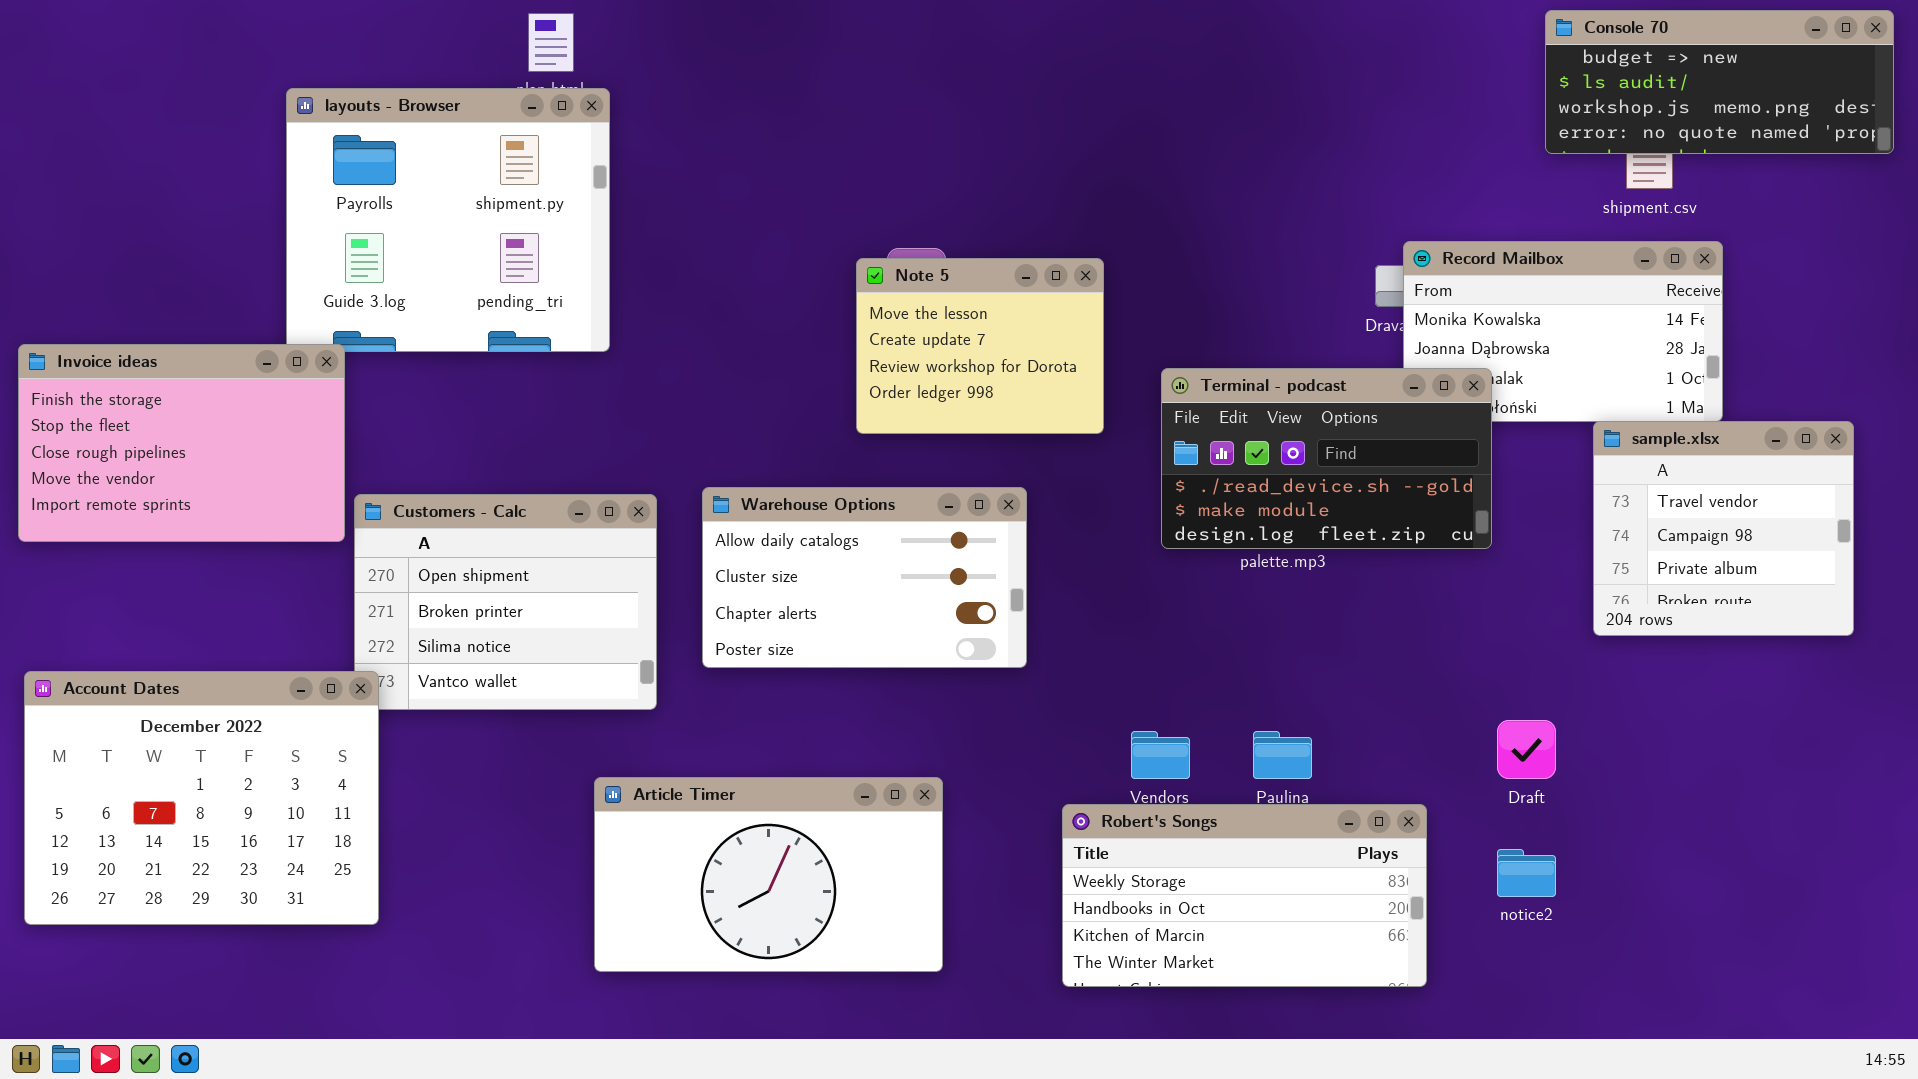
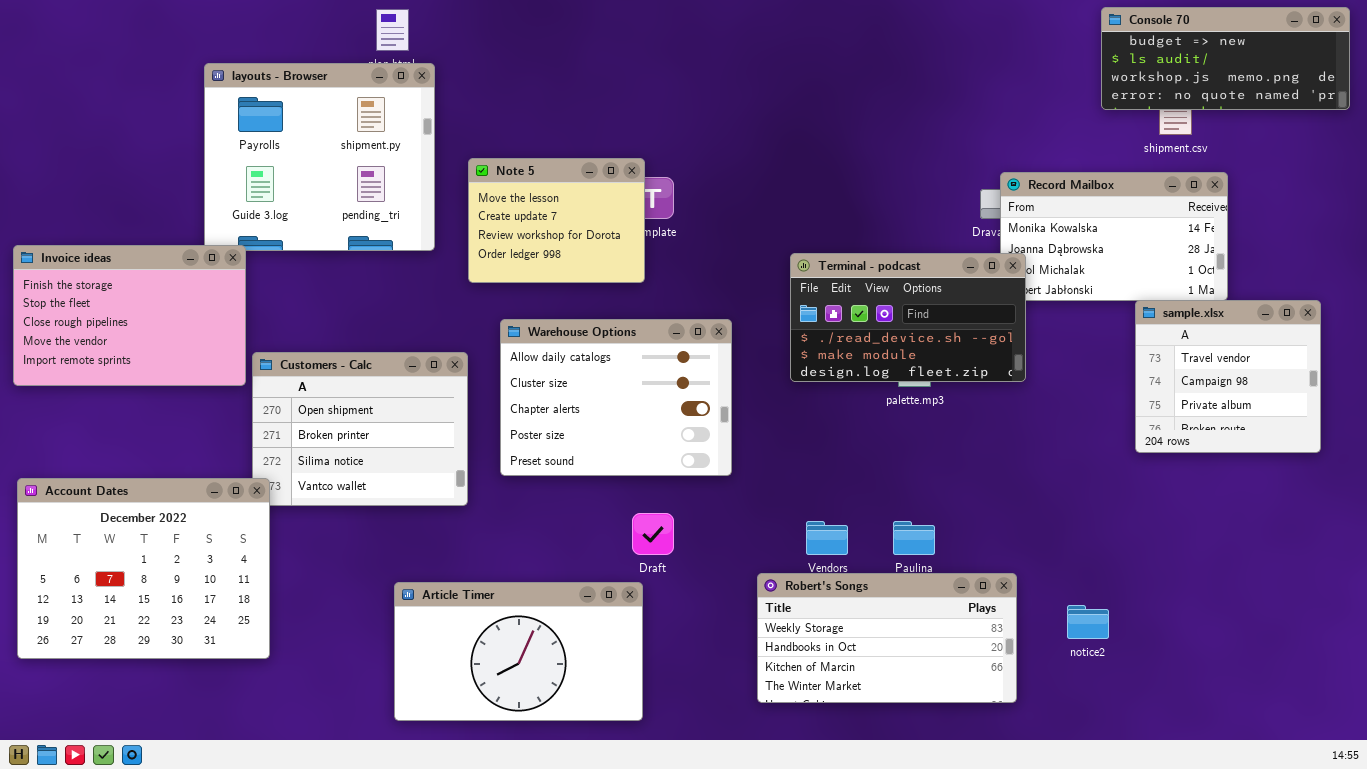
Note 5: [856,258,1104,434] -> [468,158,645,283], moved
Terminal - podcast: [1161,368,1492,549] -> [790,253,1026,382], moved
Warehouse Options: [702,487,1027,668] -> [500,319,732,476], resized
Draft: [1497,720,1556,779] -> [632,513,674,555], moved
Article Timer: [594,777,943,972] -> [394,582,643,721], moved

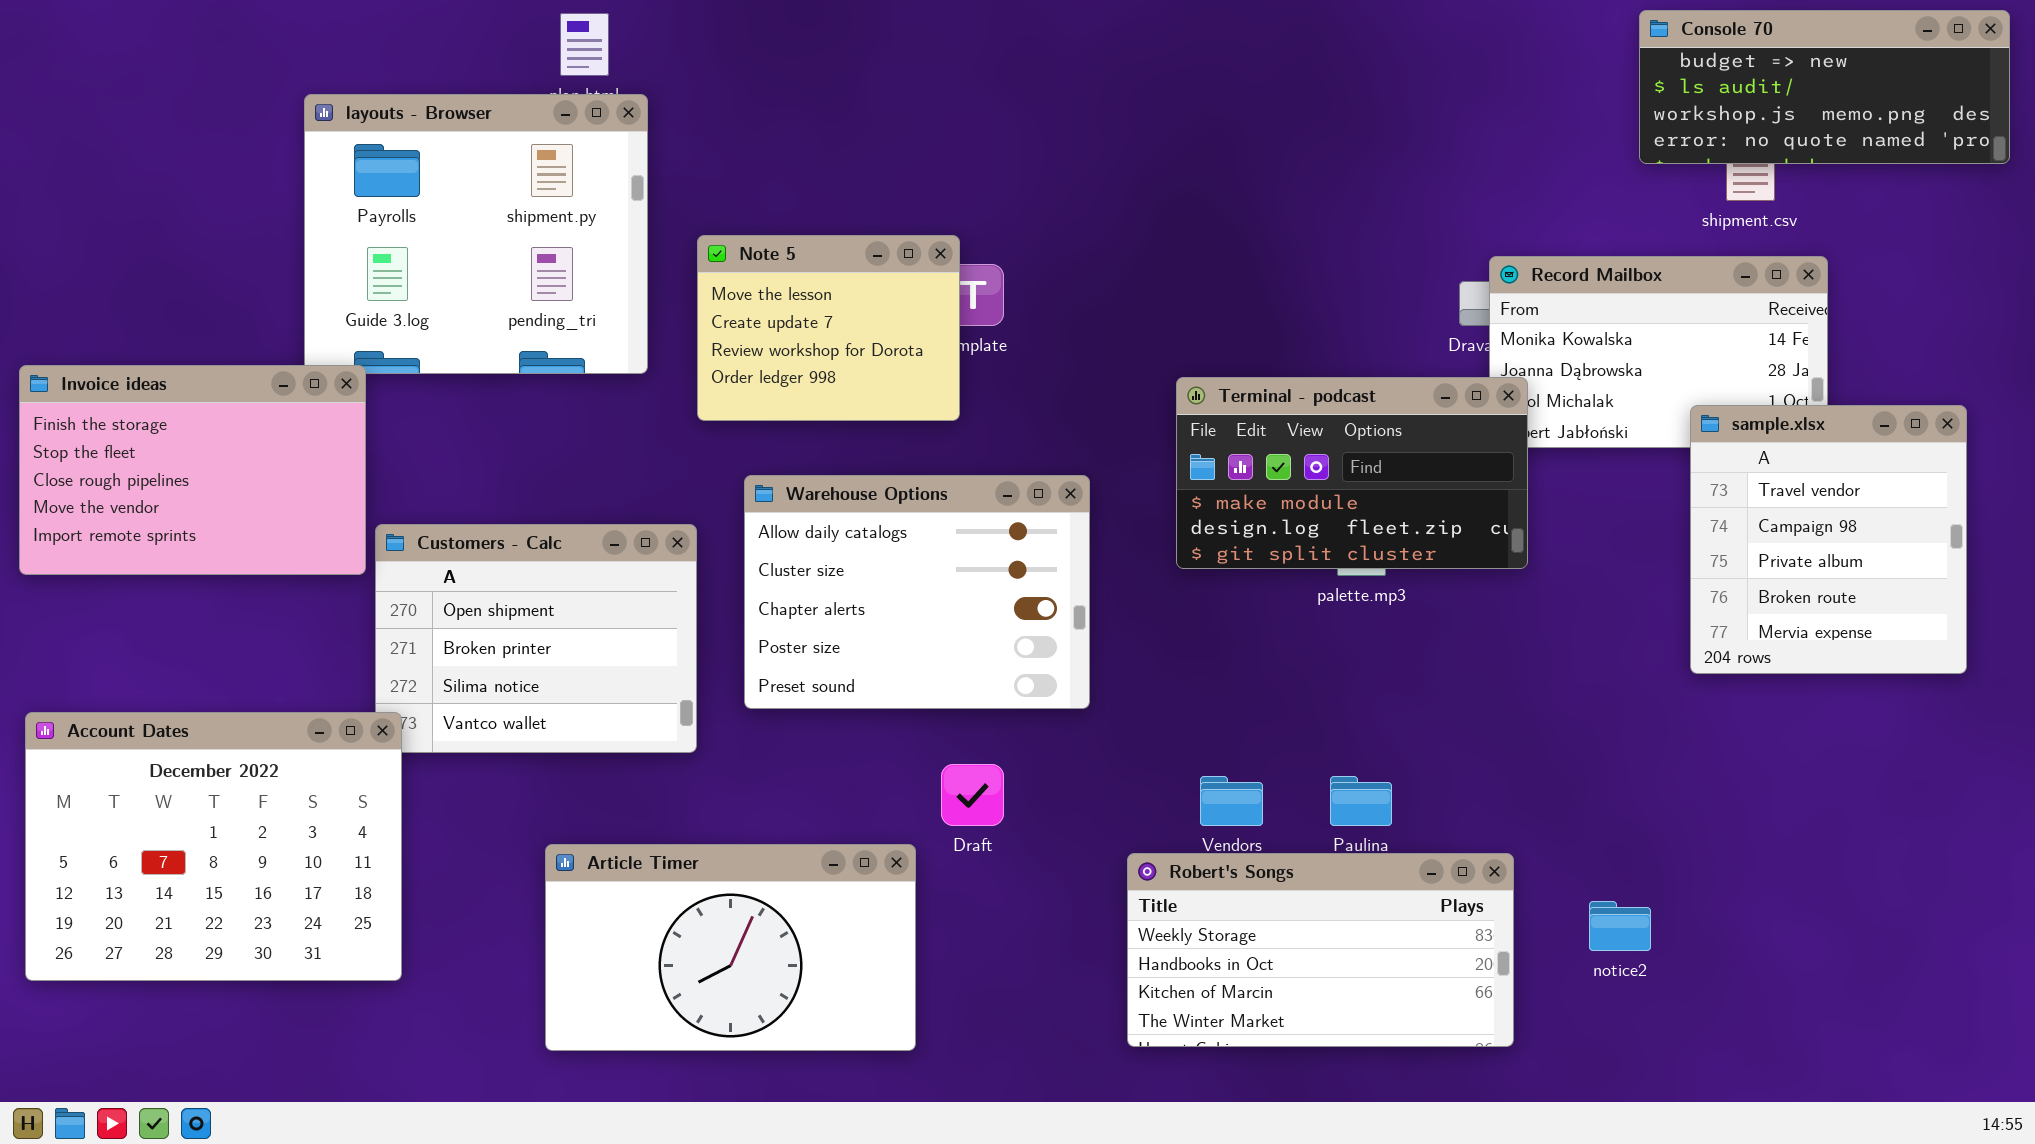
Terminal - podcast: [790,253,1026,382] -> [1176,377,1528,569], scrolled down 1 row
sample.xlsx: [1135,300,1321,453] -> [1690,405,1967,674], resized
Article Timer: [394,582,643,721] -> [545,844,916,1051], moved

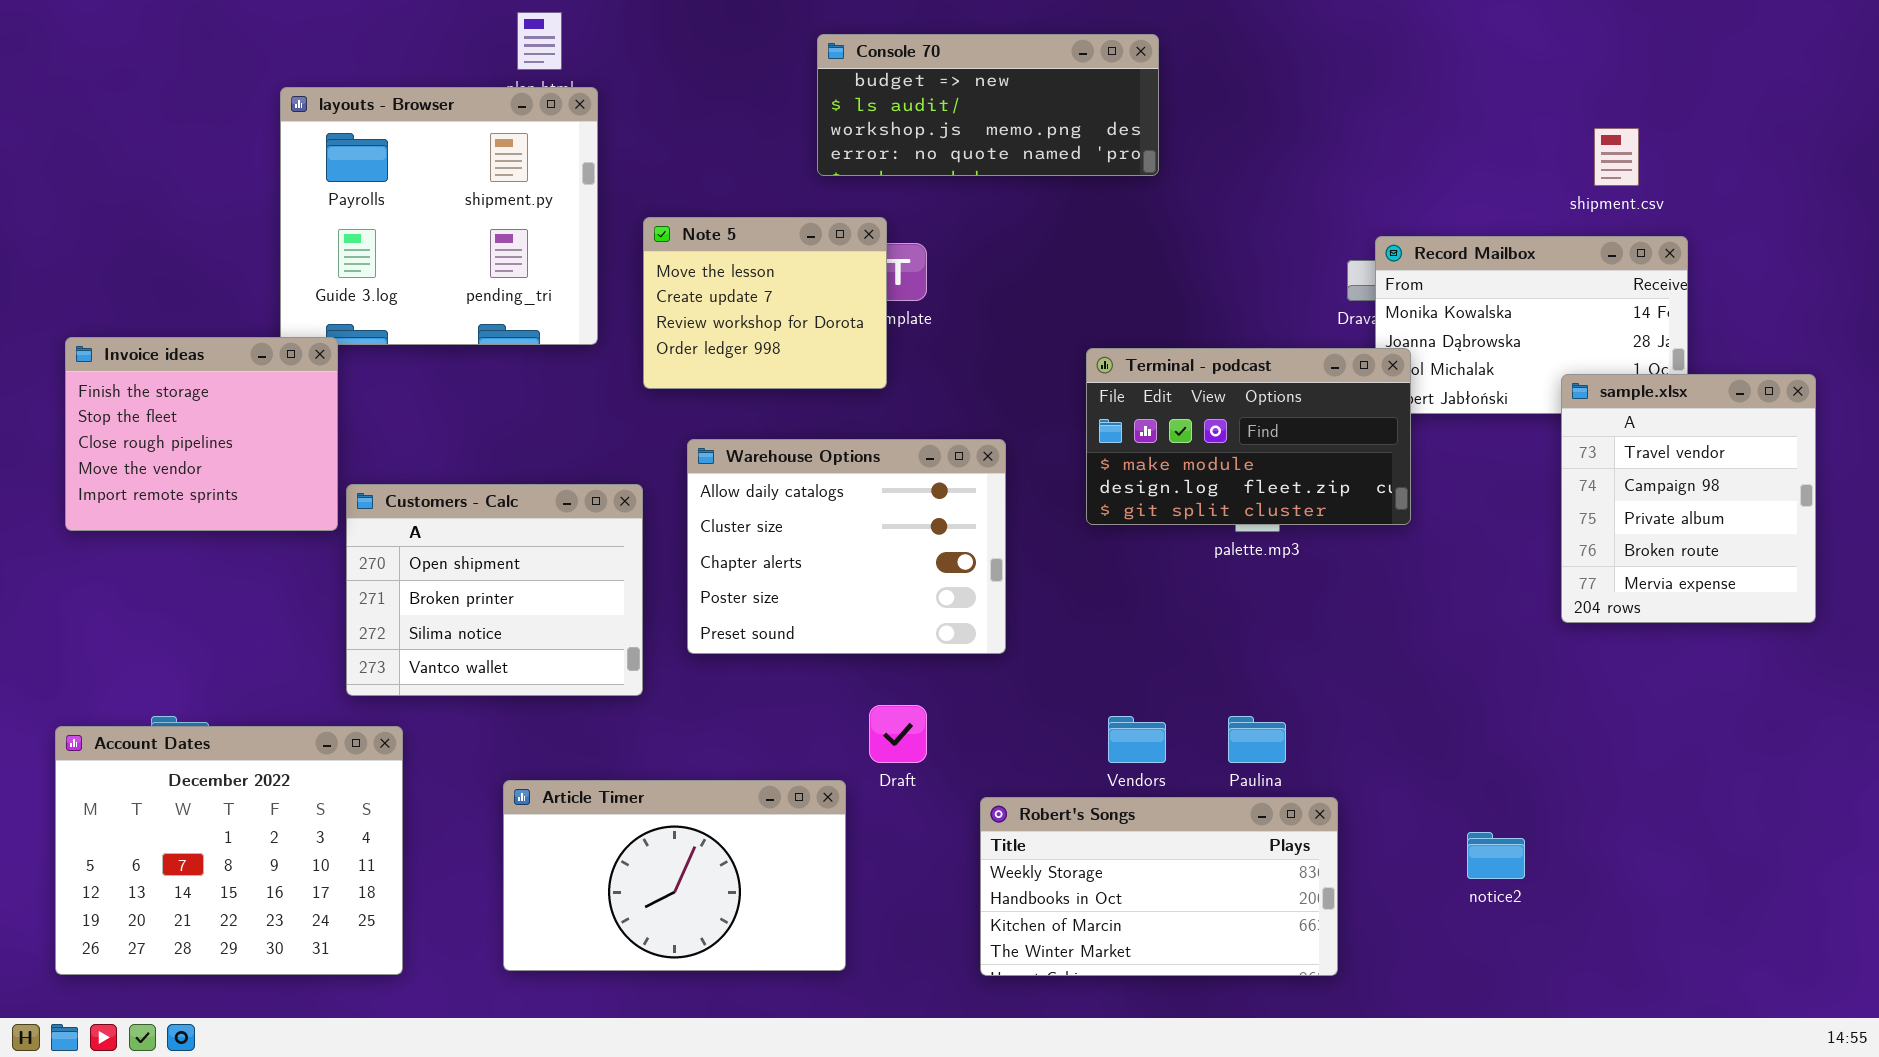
Console 70: [1639,10,2010,164] -> [817,34,1159,176], moved
Invoice ideas: [19,365,366,575] -> [65,337,338,531], resized
Account Dates: [25,712,402,981] -> [55,726,403,975], moved
Robert's Songs: [1127,853,1514,1047] -> [980,797,1338,976], moved

